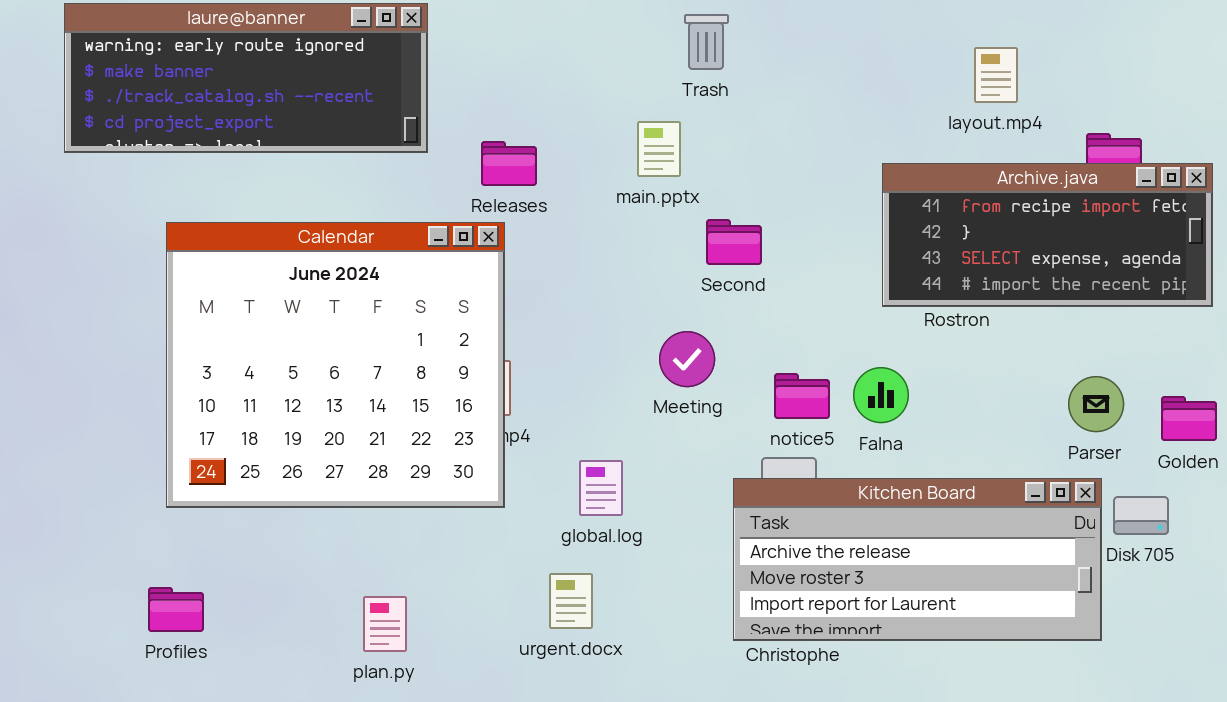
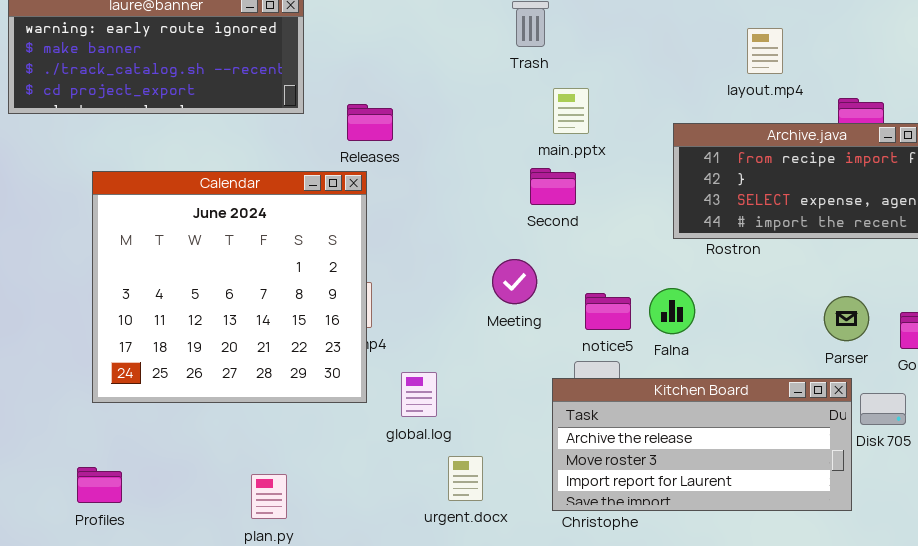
main.pptx: [637,121,681,177] -> [553,88,589,134], moved
global.log: [579,460,623,516] -> [401,372,437,417], moved
urgent.docx: [549,573,593,629] -> [448,456,483,501], moved

